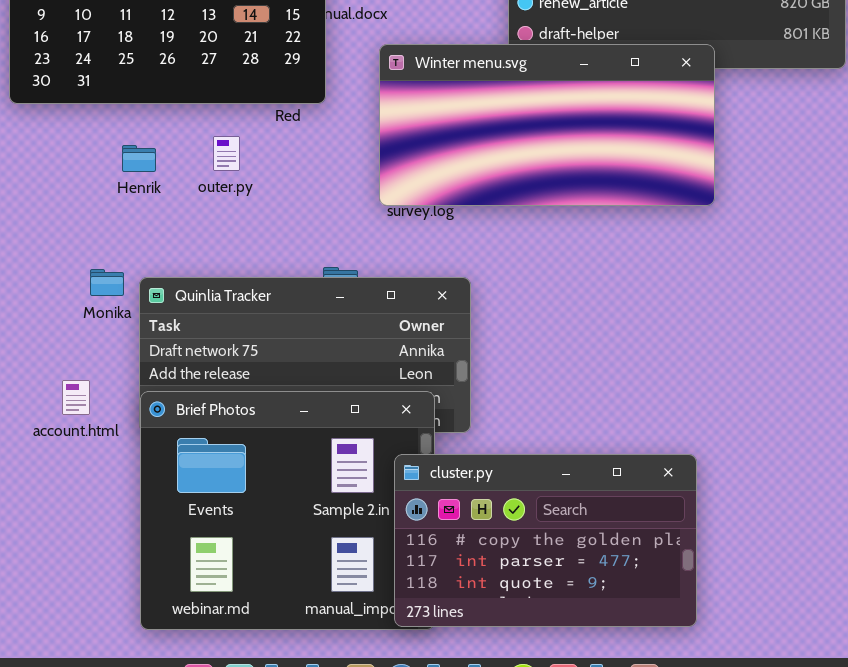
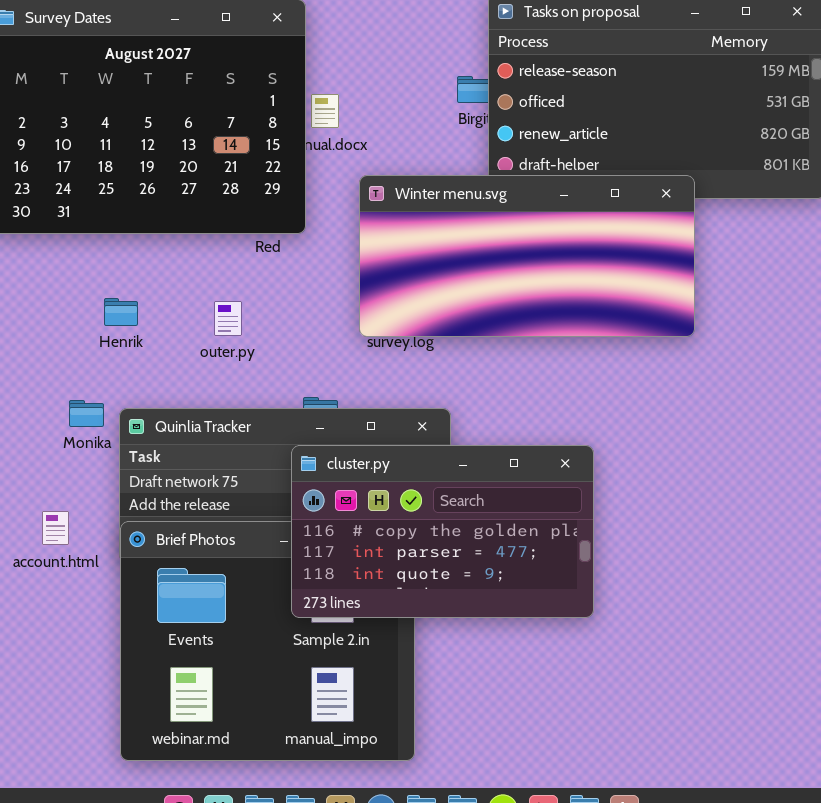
outer.py: [213,136,240,171] -> [214,301,242,336], moved
Henrik: [122,145,156,172] -> [104,298,138,326], moved
cluster.py: [394,454,697,627] -> [291,445,594,618], moved

